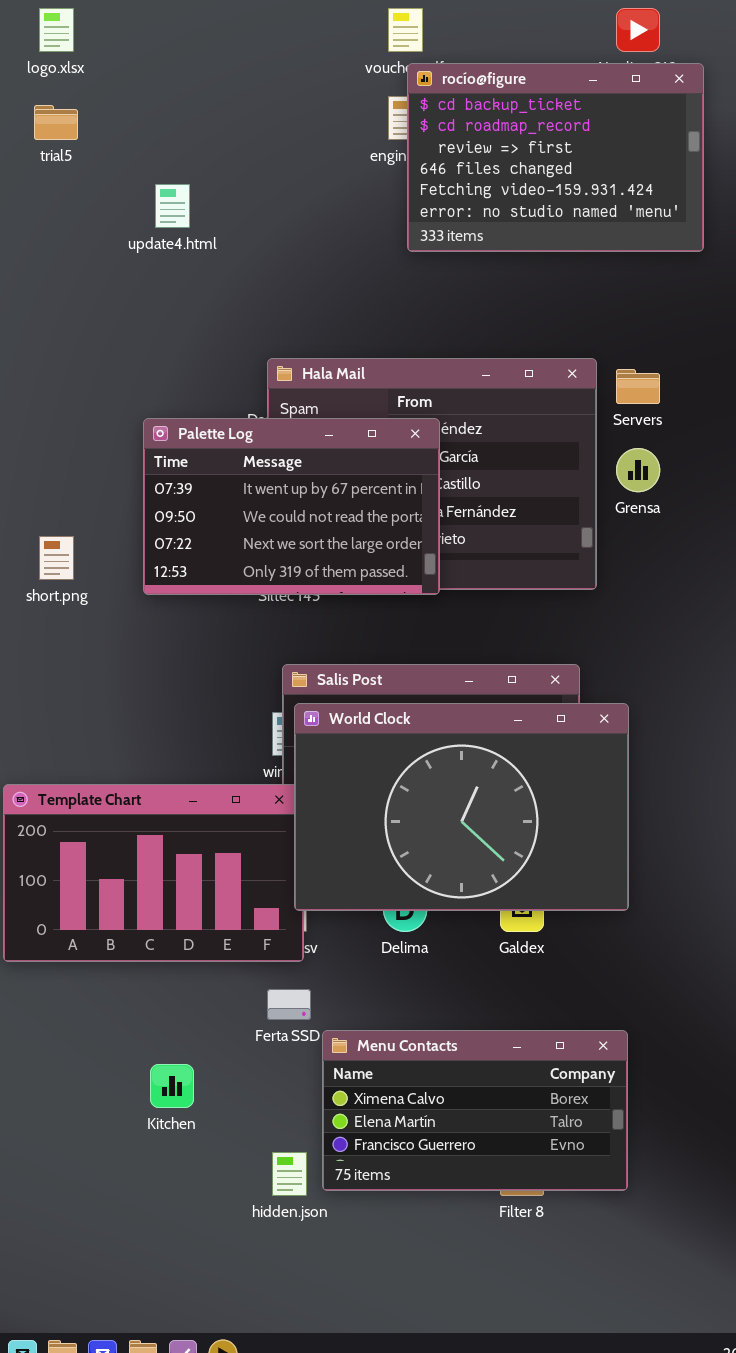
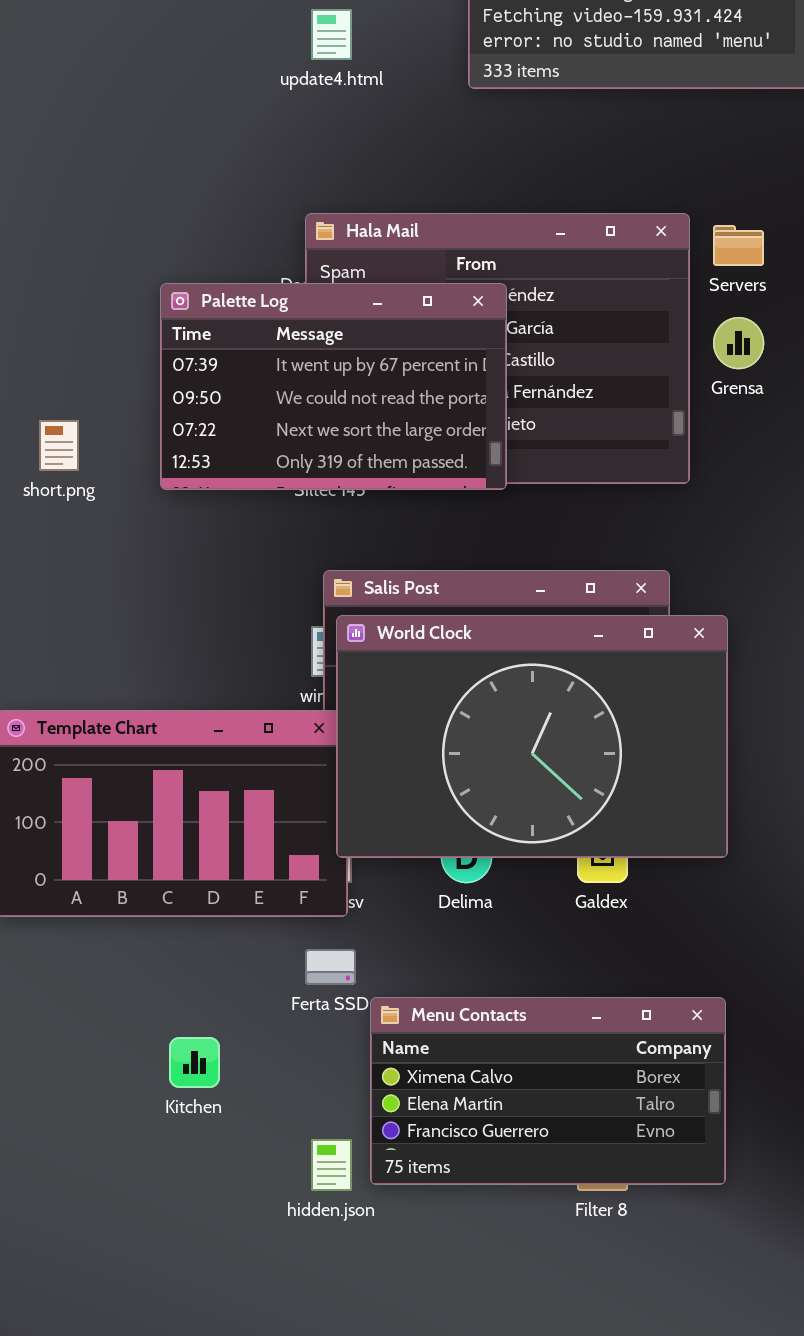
update4.html: [155,184,190,228] -> [311,9,352,60], moved

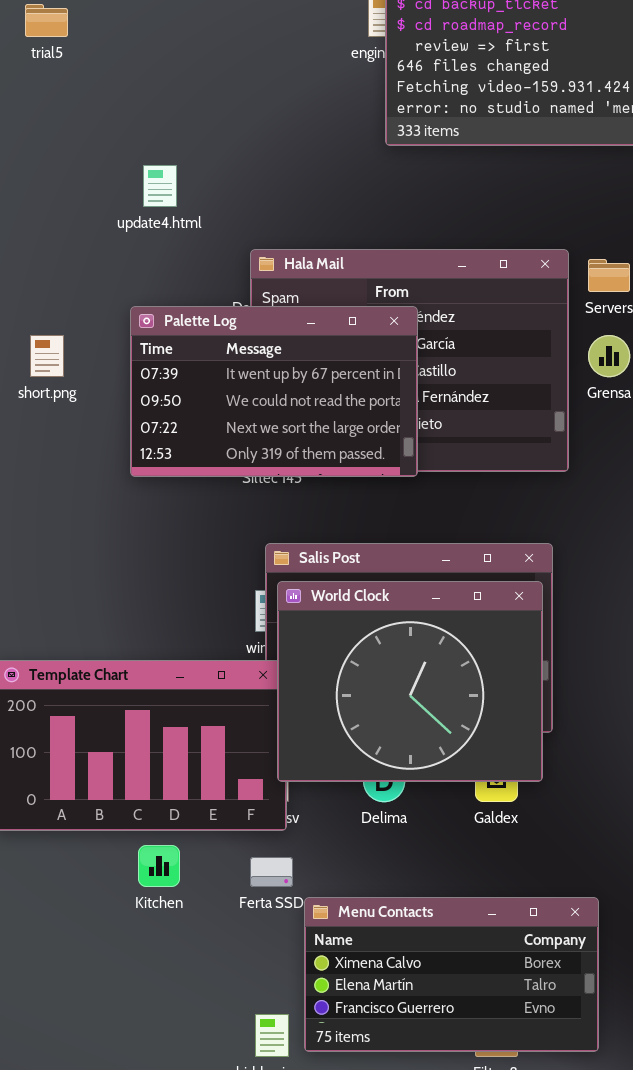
update4.html: [311,9,352,60] -> [143,165,177,207], moved
short.png: [39,420,79,471] -> [30,335,64,377], moved
World Clock: [336,615,728,858] -> [277,581,543,782], resized
Kitchen: [169,1037,220,1088] -> [138,845,180,887], moved

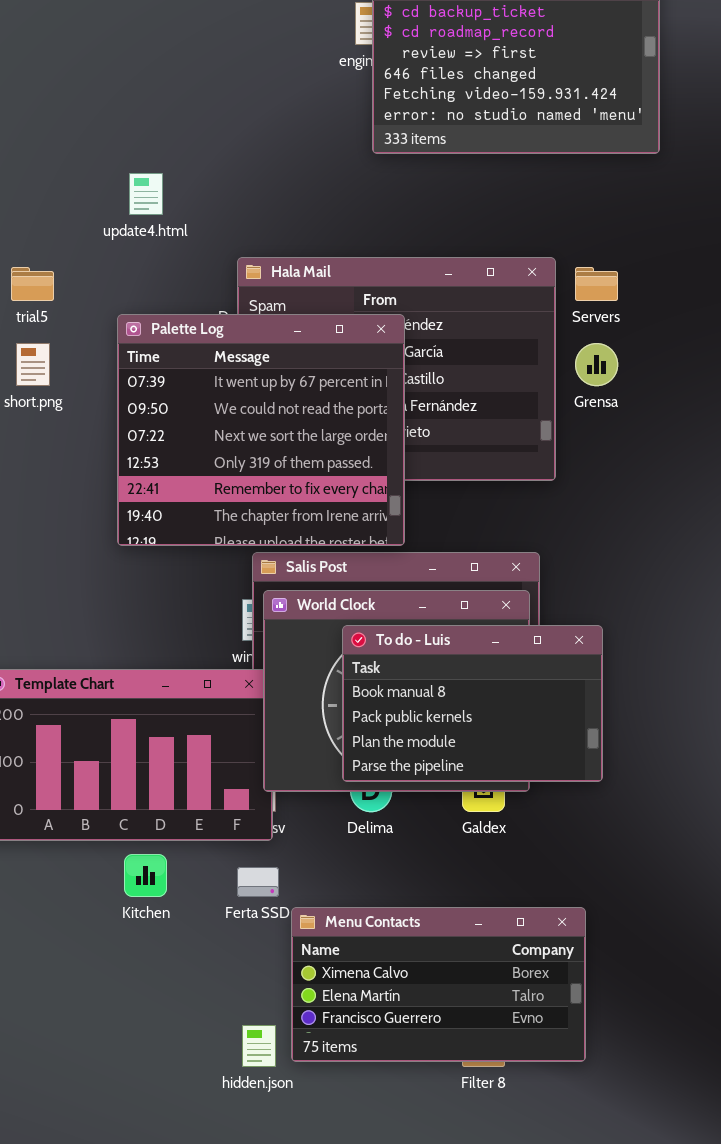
trial5: [25,4,68,37] -> [11,267,54,301], moved
Palette Log: [130,306,418,477] -> [117,314,405,546], resized
To do - Luis: none -> [342,625,603,782], opened

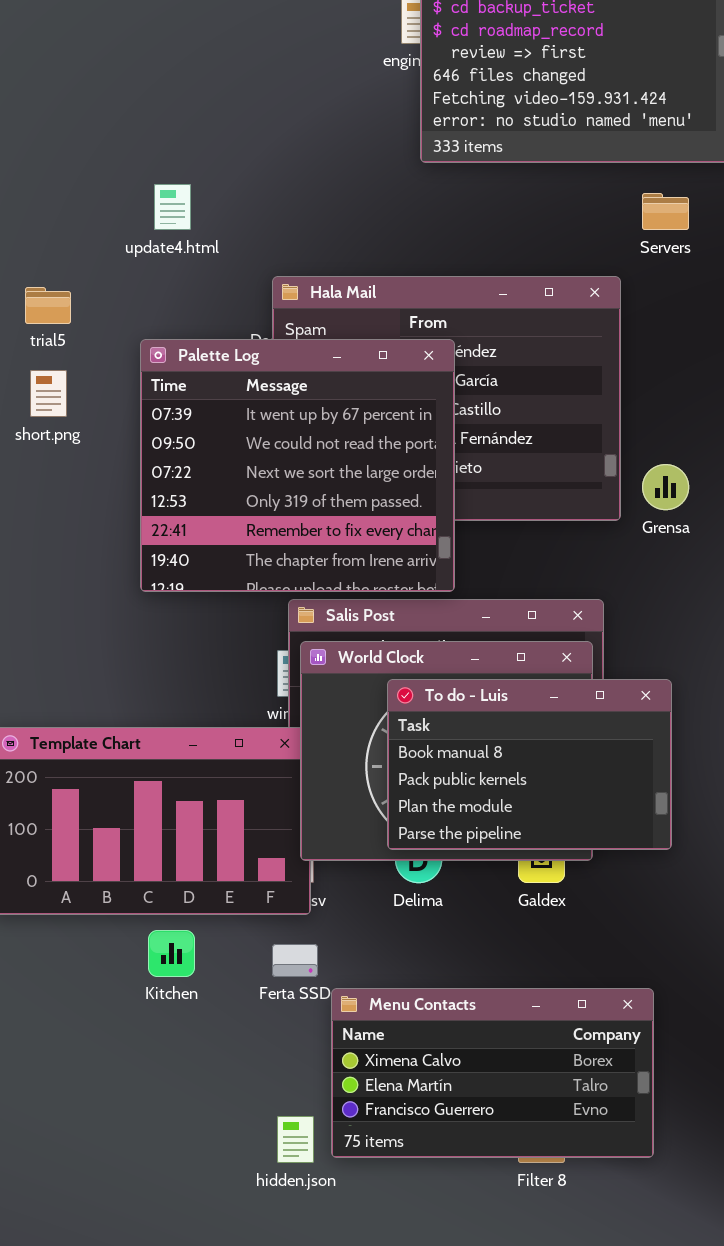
Servers: [575,267,618,301] -> [642,193,689,230], moved
Grensa: [575,343,618,386] -> [642,464,689,510], moved

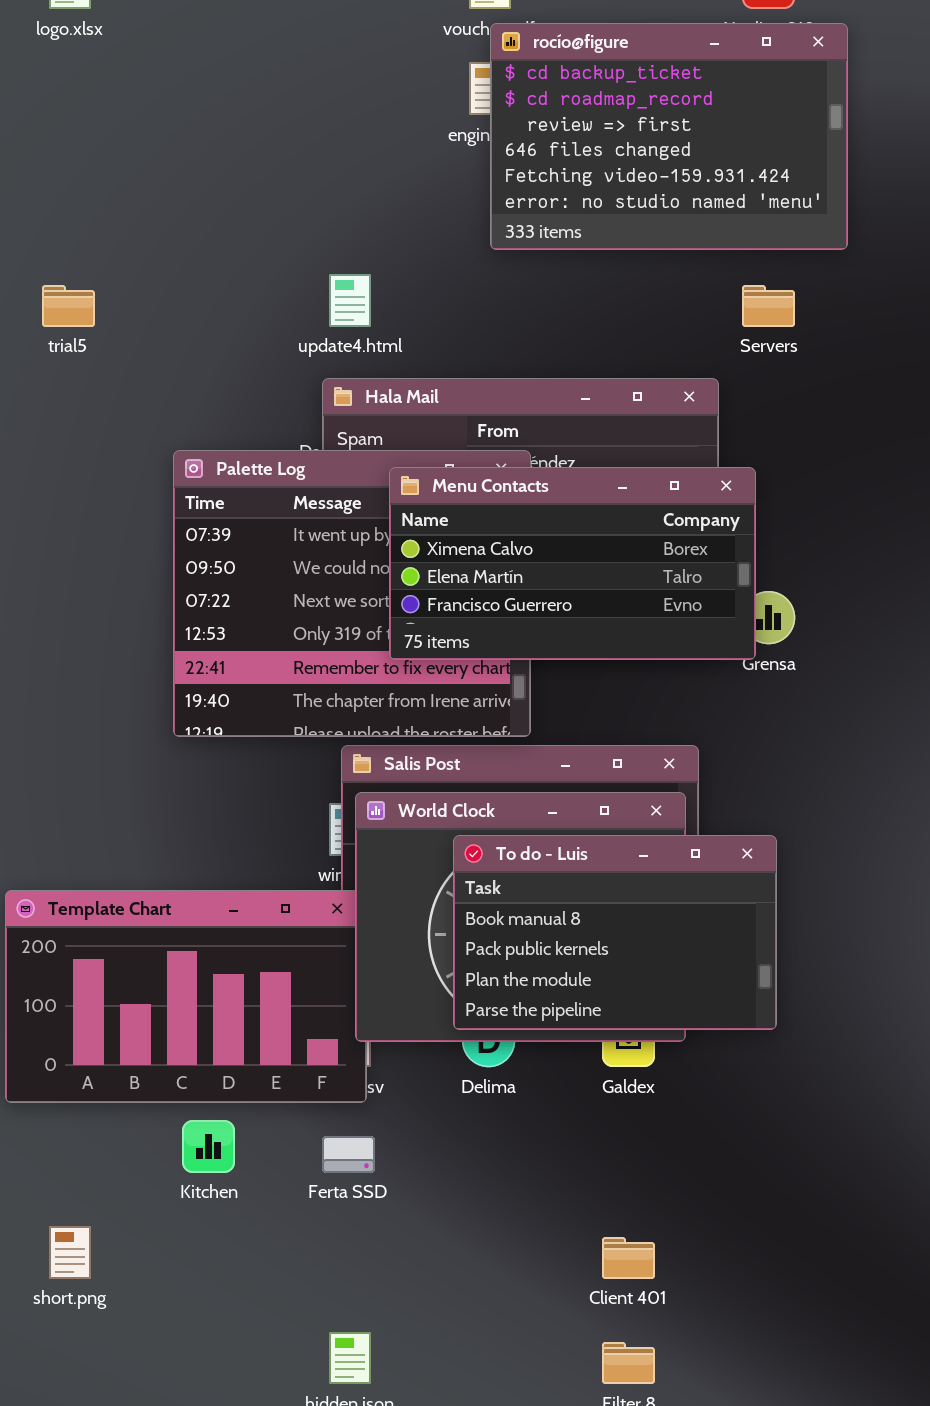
update4.html: [154,184,191,230] -> [329,274,371,327], moved
trial5: [25,287,71,324] -> [42,285,95,327], moved
short.png: [30,370,67,417] -> [49,1226,91,1279], moved
Menu Contacts: [331,988,654,1158] -> [389,467,756,660], moved

